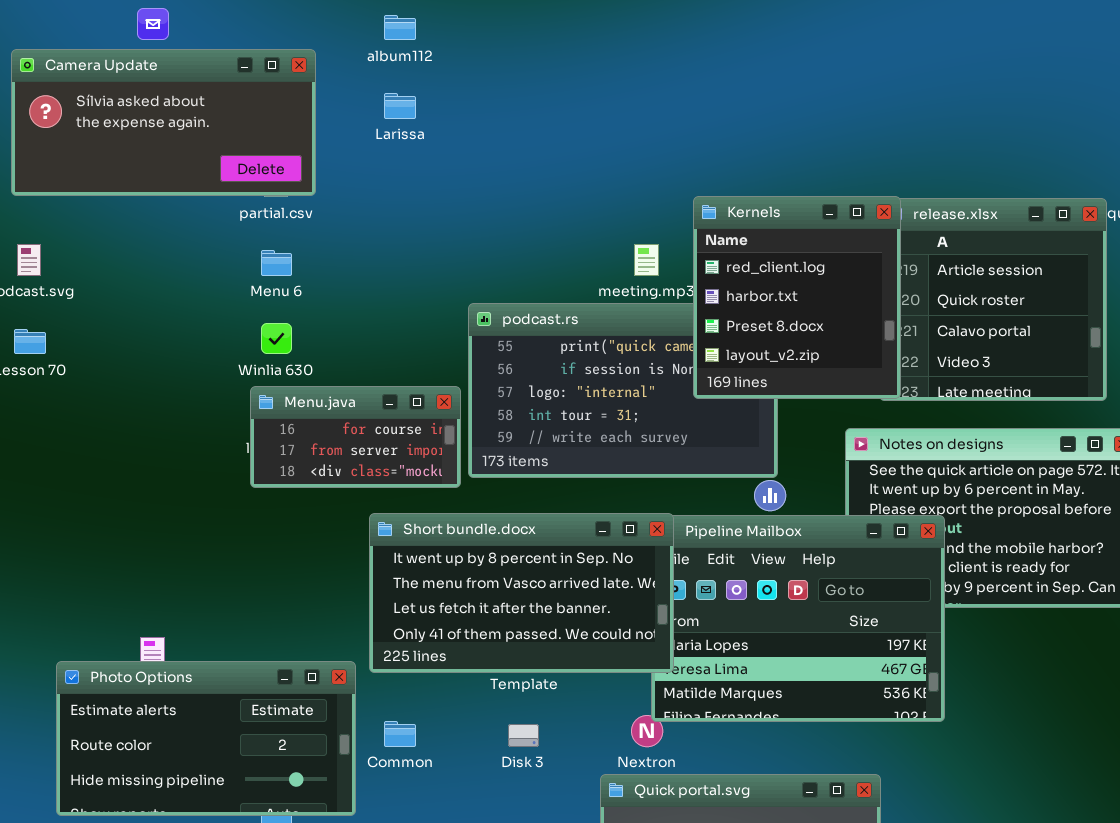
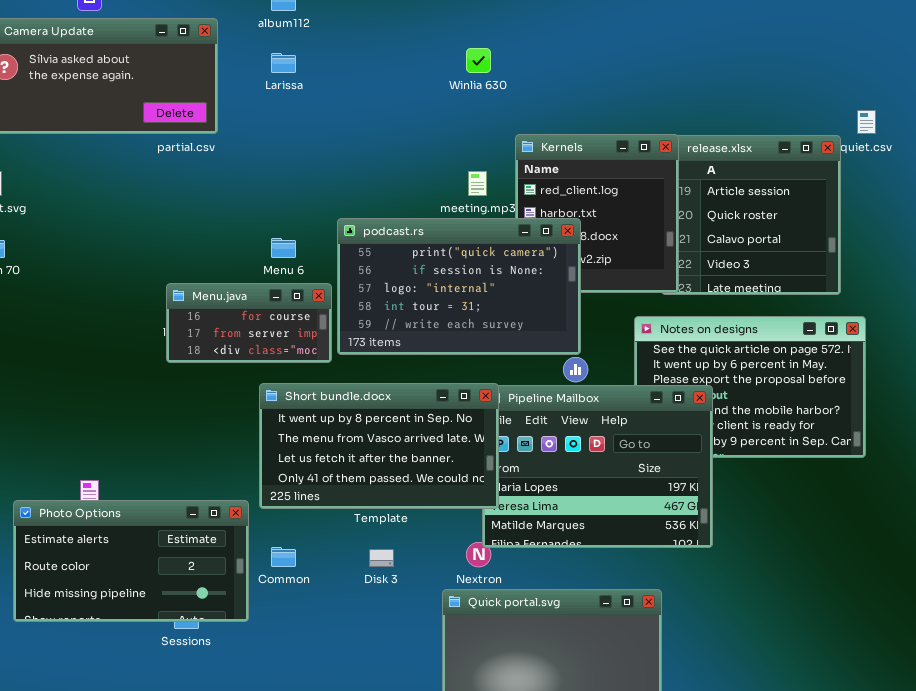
Menu 6: [261,250,292,276] -> [271,238,296,258], moved
podcast.rs: [468,303,778,478] -> [337,218,581,355], raised
Winlia 630: [261,323,292,354] -> [466,48,491,73], moved

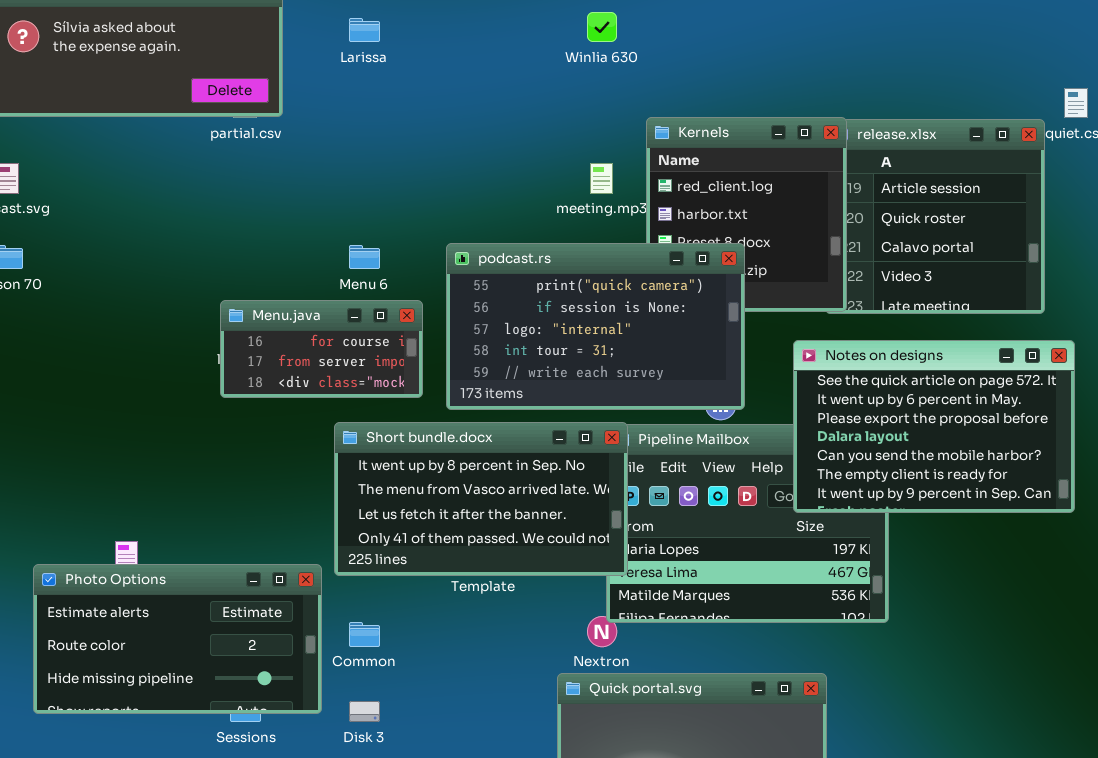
podcast.rs: [337,218,581,355] -> [446,243,745,410], moved
Notes on designs: [634,316,866,458] -> [793,340,1075,513], raised
Disk 3: [369,549,394,567] -> [349,701,380,722], moved

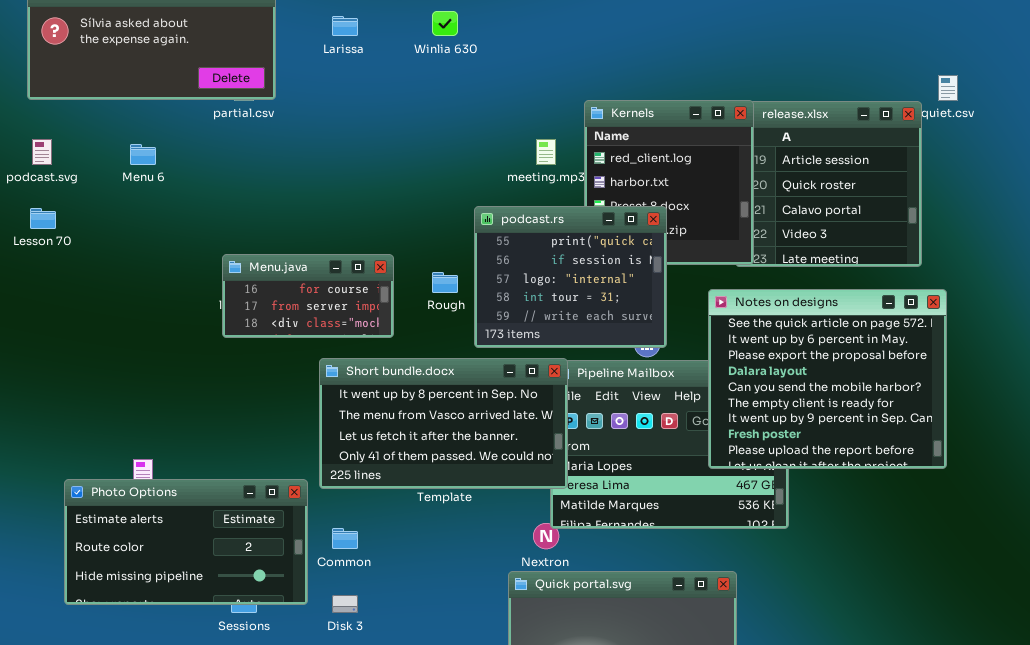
Winlia 630: [587,12,617,42] -> [432,11,458,36], moved
podcast.rs: [446,243,745,410] -> [474,206,667,348], resized
Menu 6: [349,245,380,269] -> [130,144,156,165], moved
Notes on designs: [793,340,1075,513] -> [708,289,947,469], resized

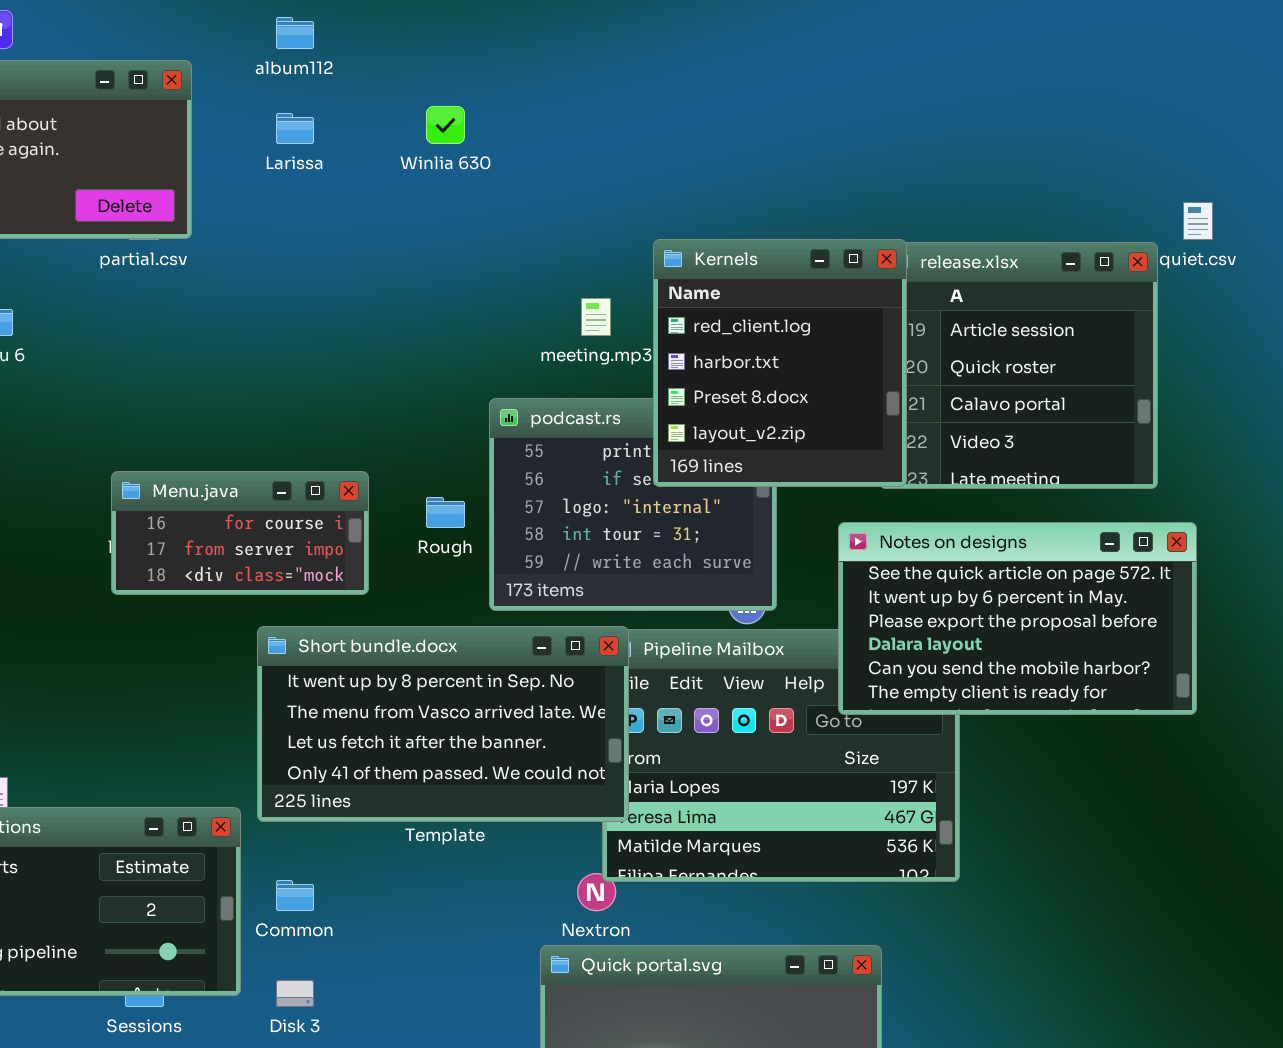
Kernels: [584,100,754,265] -> [653,239,907,487], raised
Notes on designs: [708,289,947,469] -> [838,522,1197,715], resized

